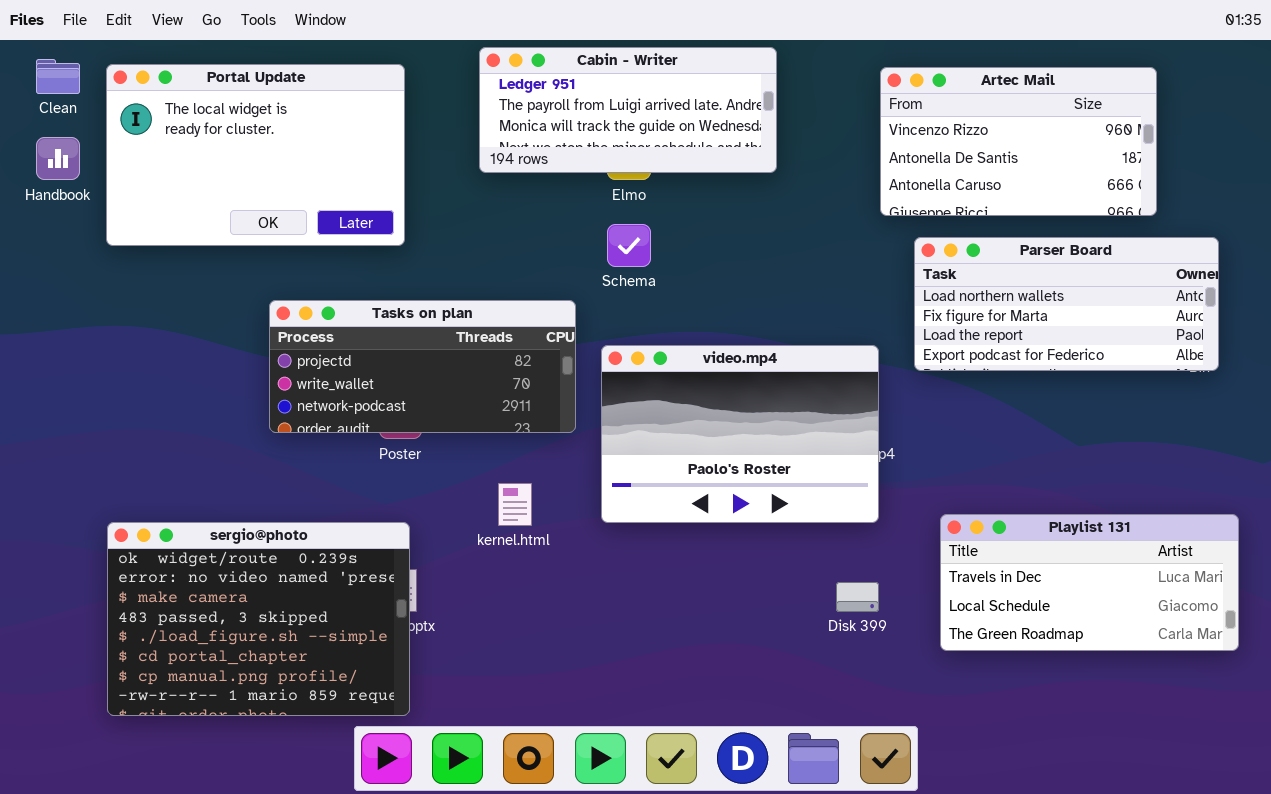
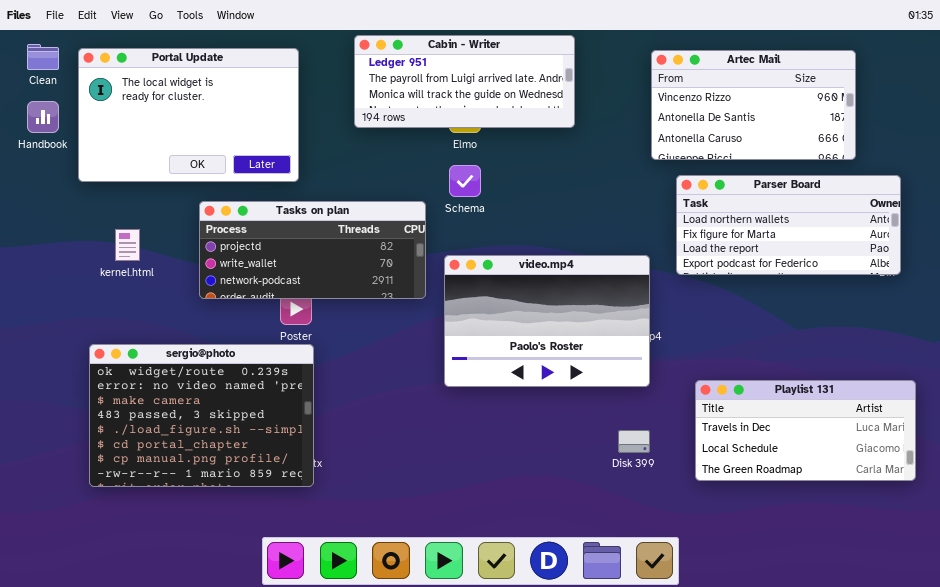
Tasks on plan: [269,300,576,433] -> [199,201,426,299], moved
kernel.html: [498,483,532,526] -> [115,229,140,261], moved
sergio@photo: [107,522,410,716] -> [89,344,314,487], moved

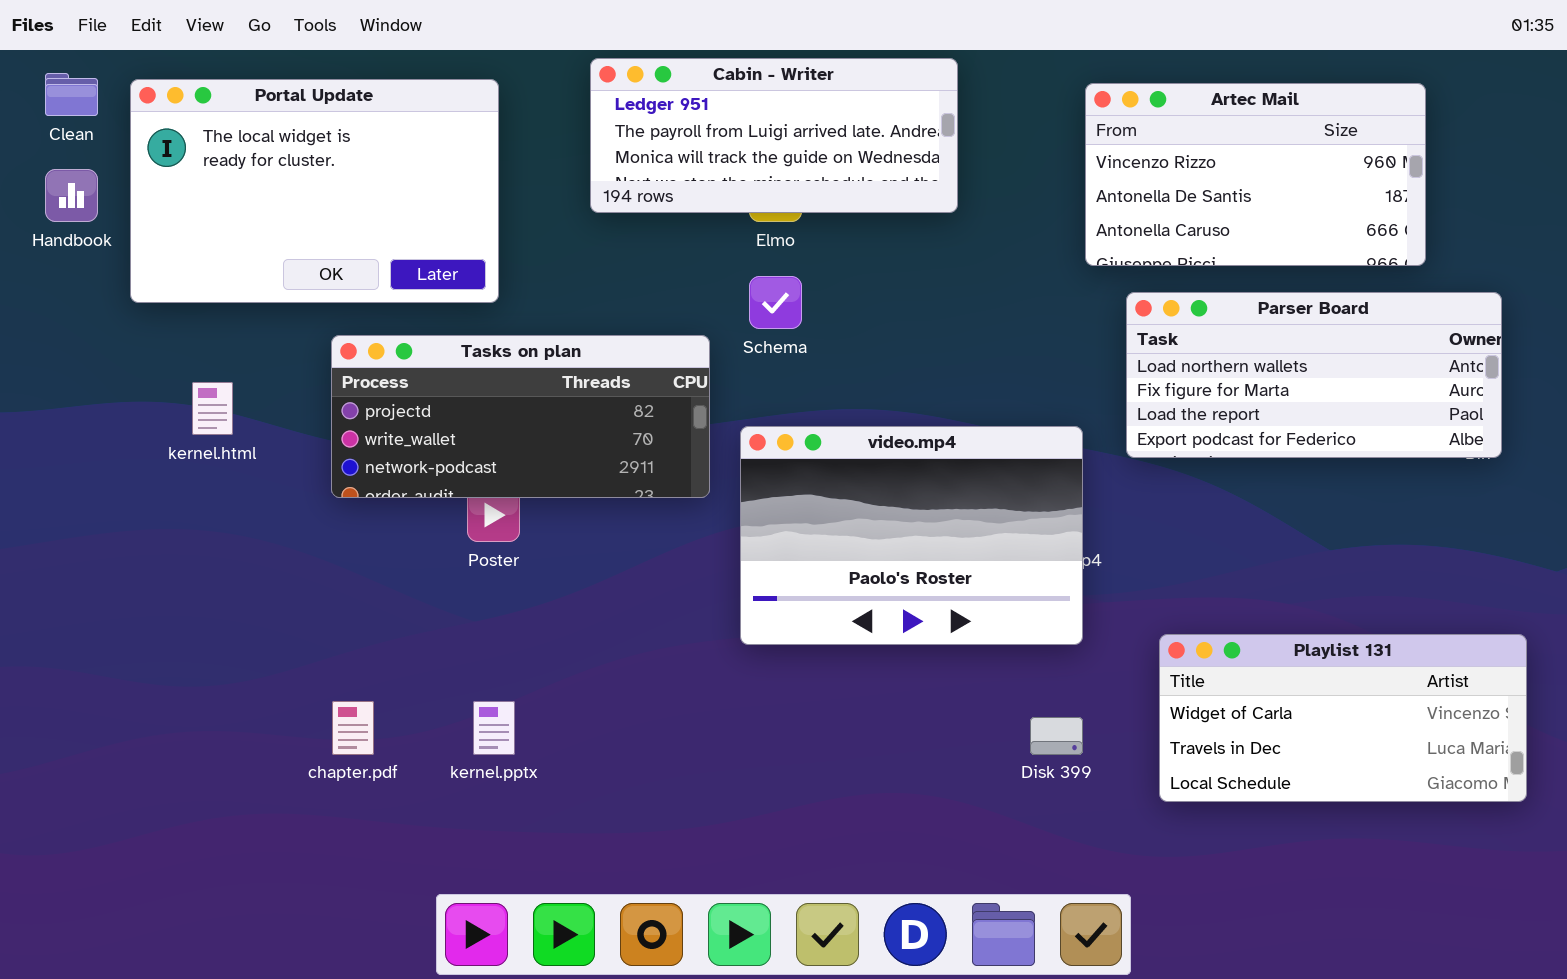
sergio@photo: [89,344,314,487] -> none, closed
Playlist 131: [695,380,916,481] -> [1159,634,1527,802], scrolled up 1 row

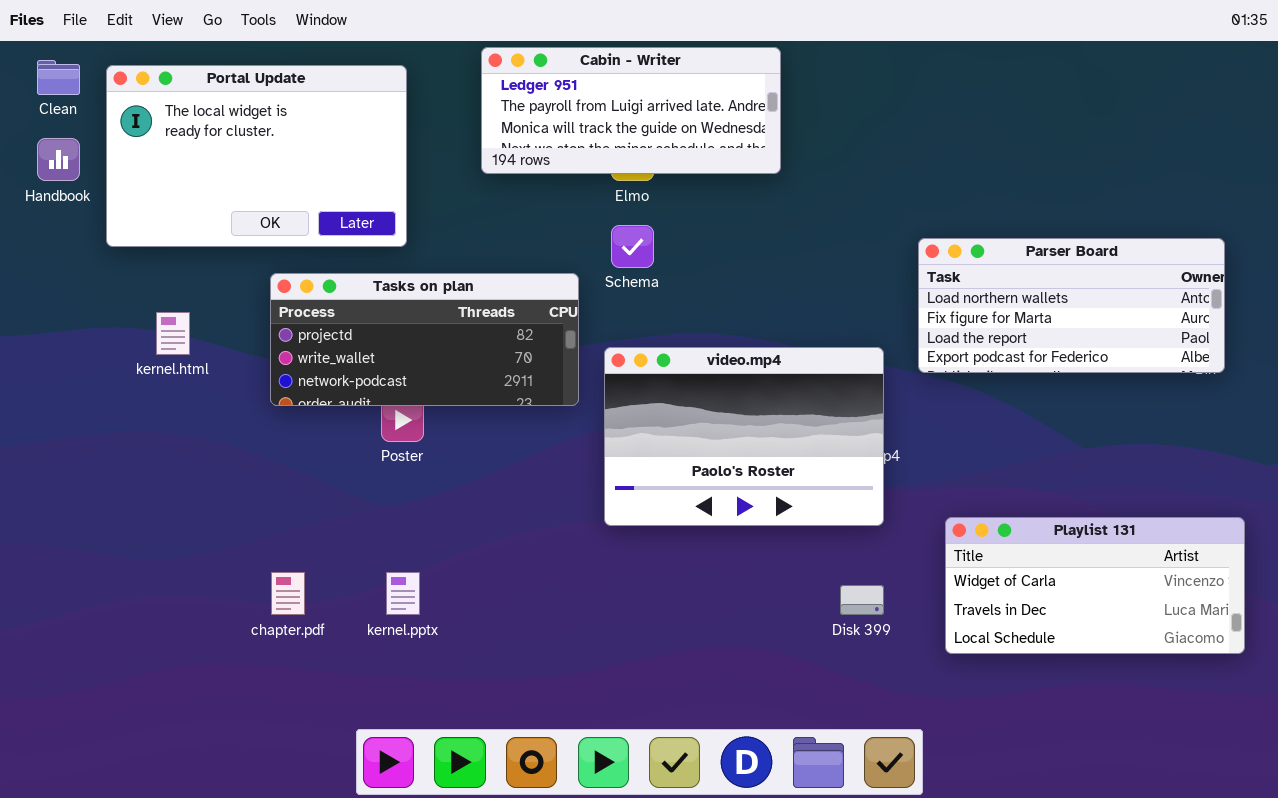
Artec Mail: [1085,83,1426,266] -> none, closed

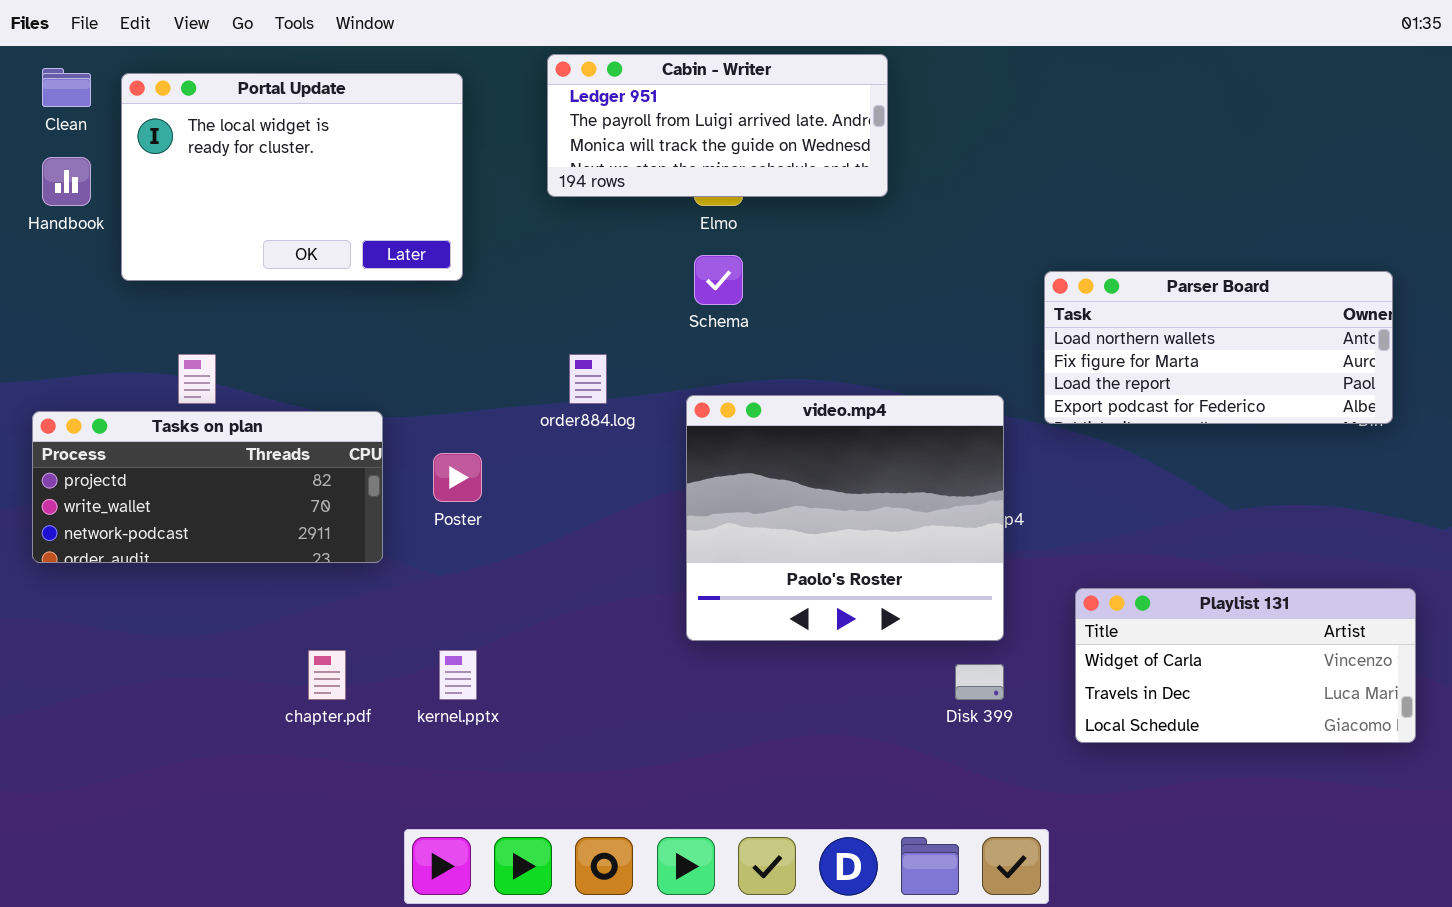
Tasks on plan: [270,273,579,406] -> [32,411,383,563], moved
video.mp4: [604,347,884,526] -> [686,395,1004,641], resized

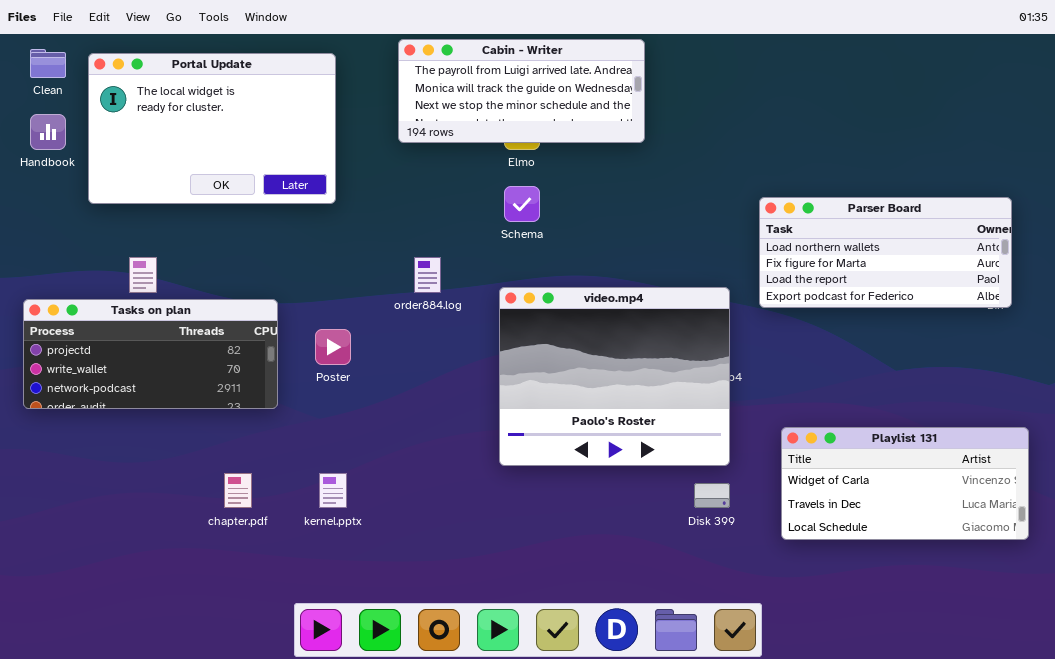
Cabin - Writer: [547,54,888,197] -> [398,39,645,143], scrolled down 1 row

